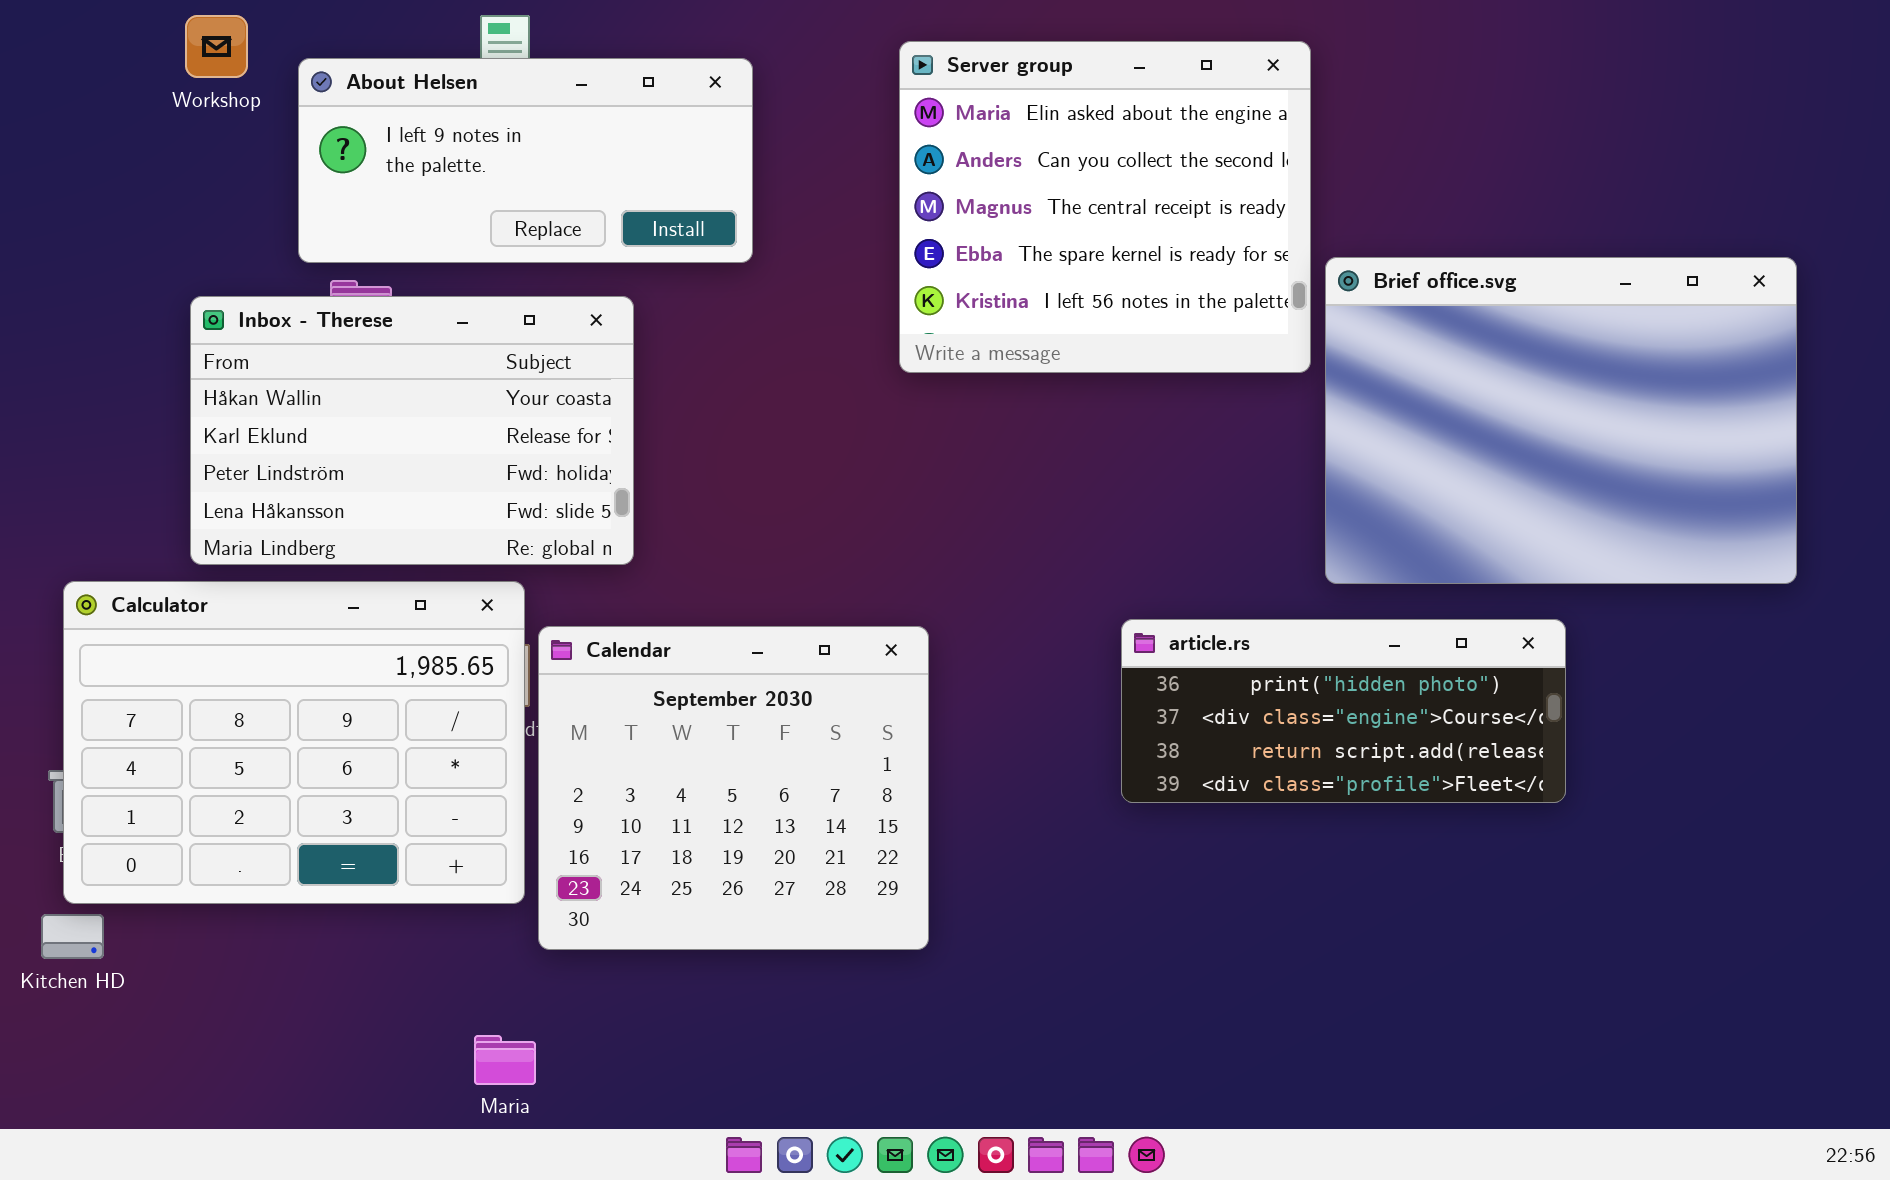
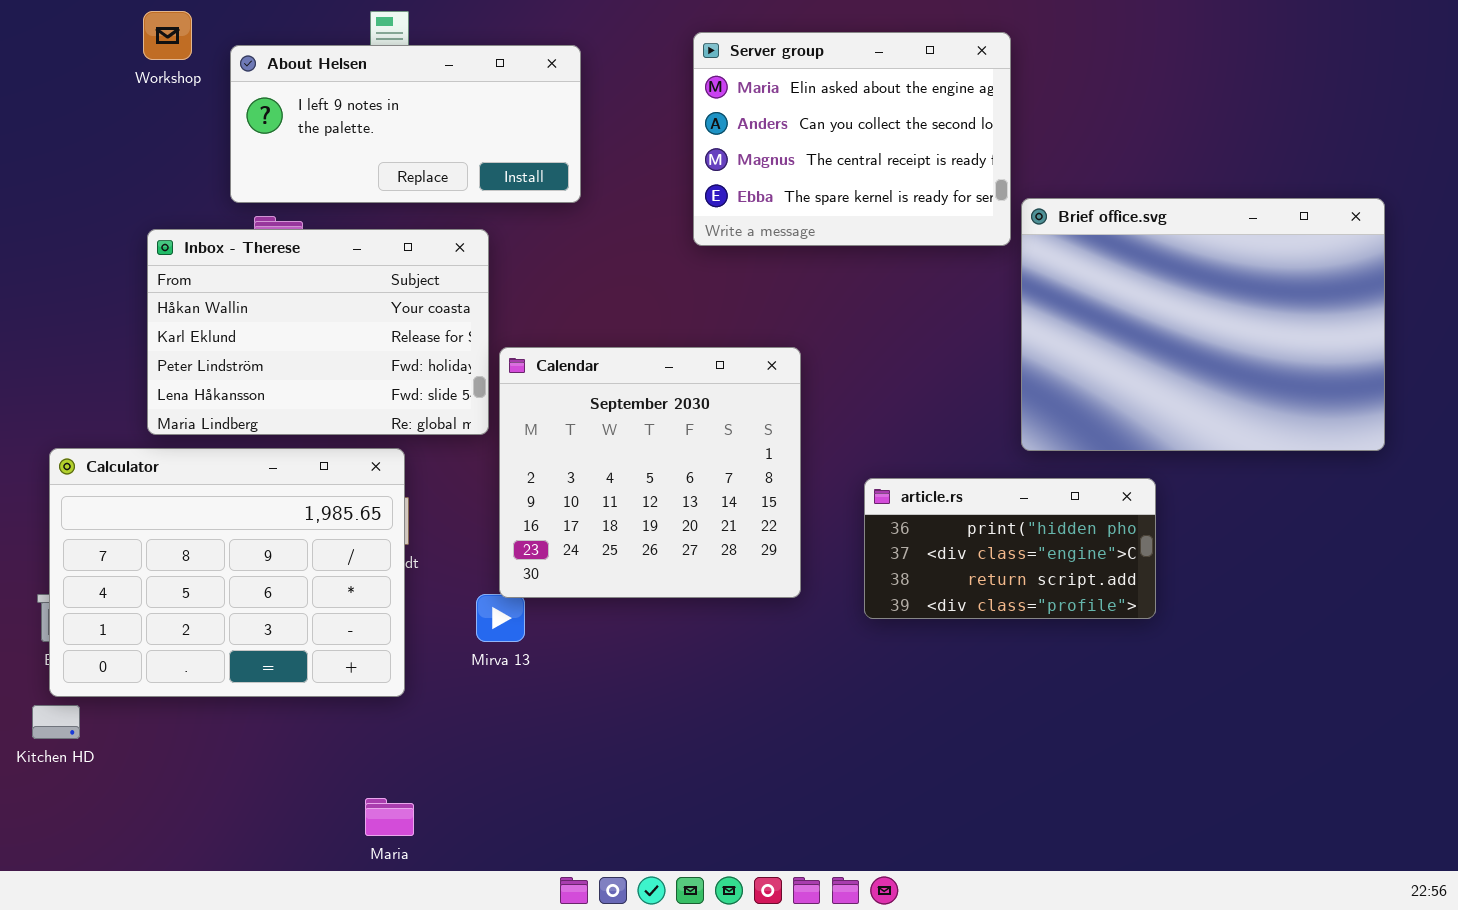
Server group: [899,41,1311,373] -> [693,32,1011,246], resized
article.rs: [1121,619,1566,803] -> [864,478,1156,619], resized
Calendar: [538,626,929,950] -> [499,347,801,598], moved

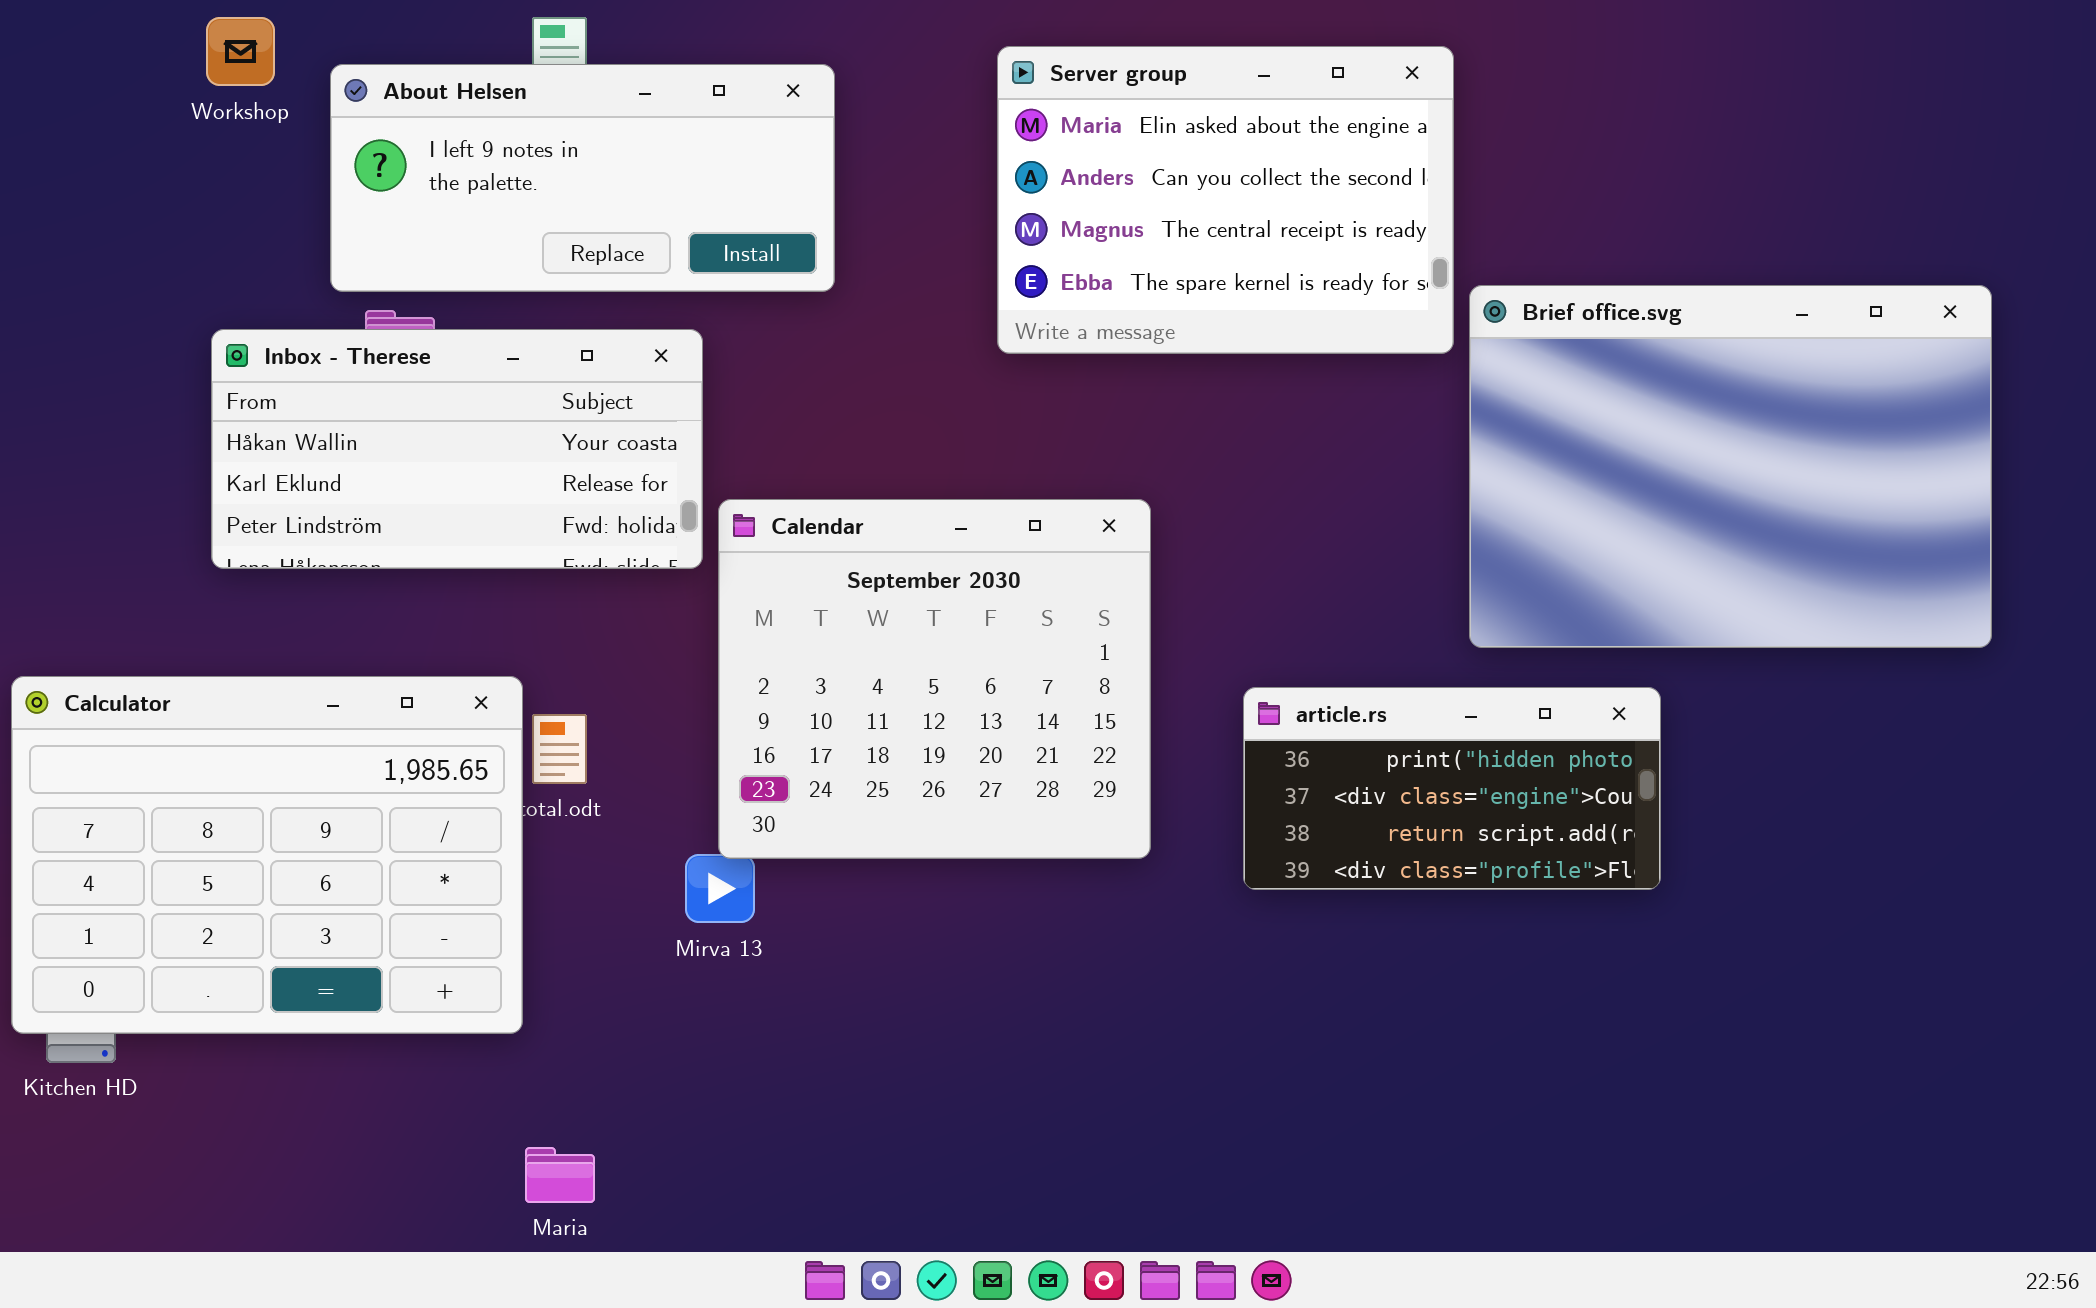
Inbox - Therese: [147,229,489,435] -> [211,329,703,569], resized
Calculator: [49,448,405,697] -> [11,676,523,1034], moved

